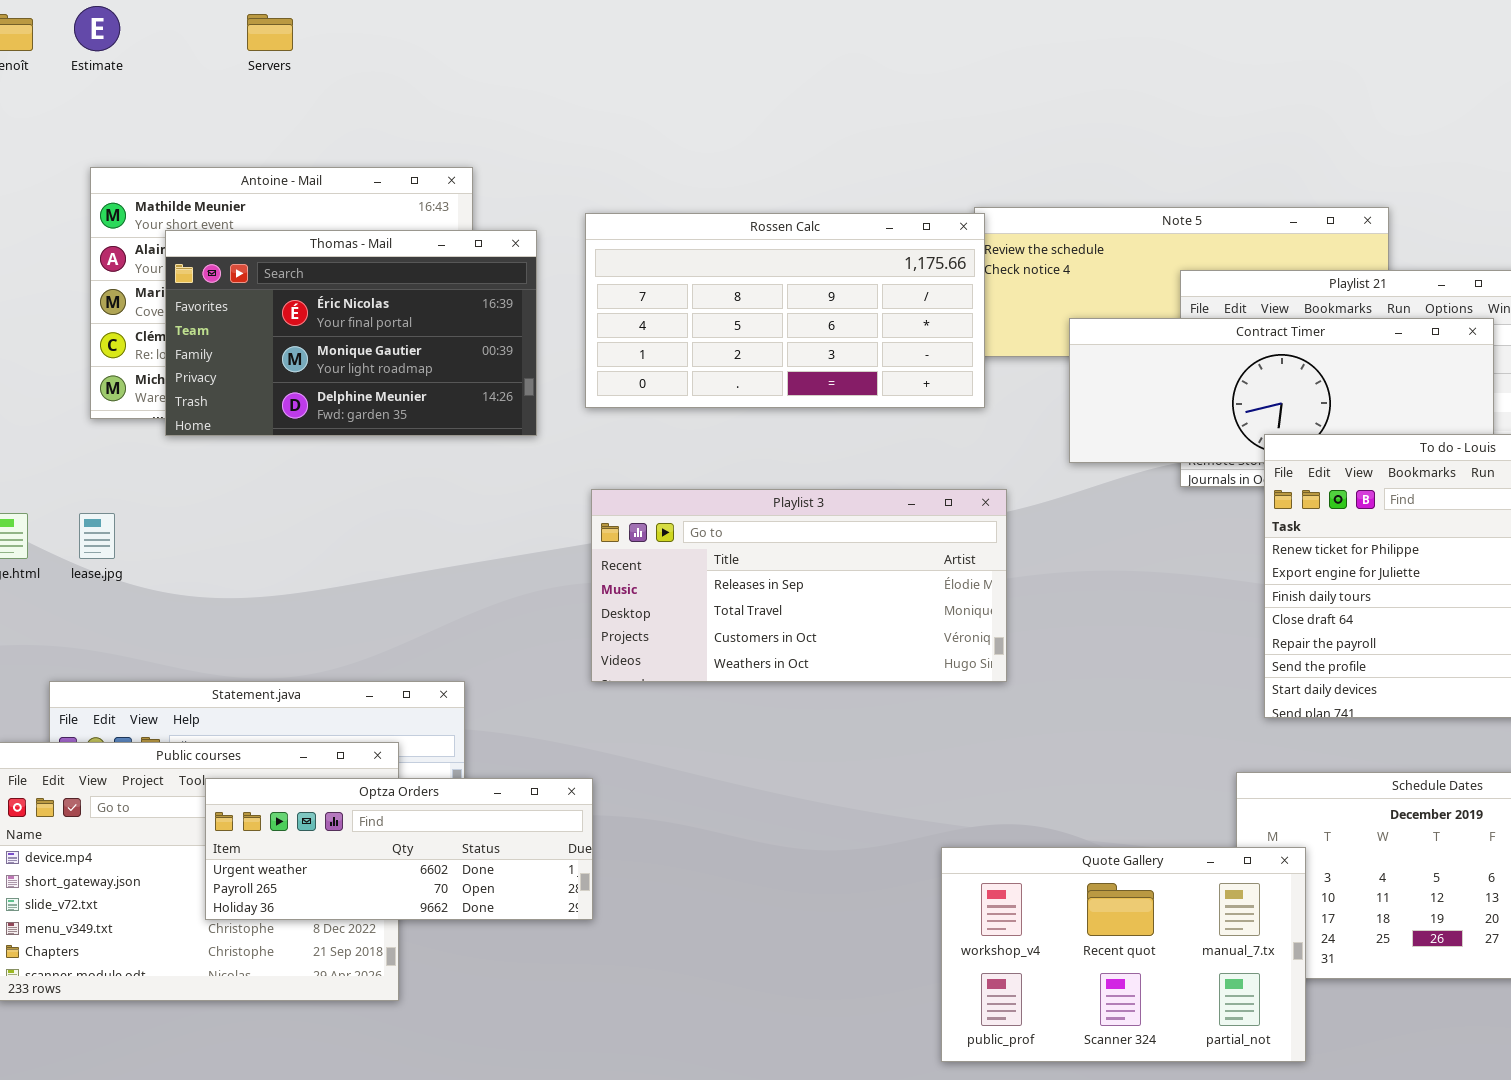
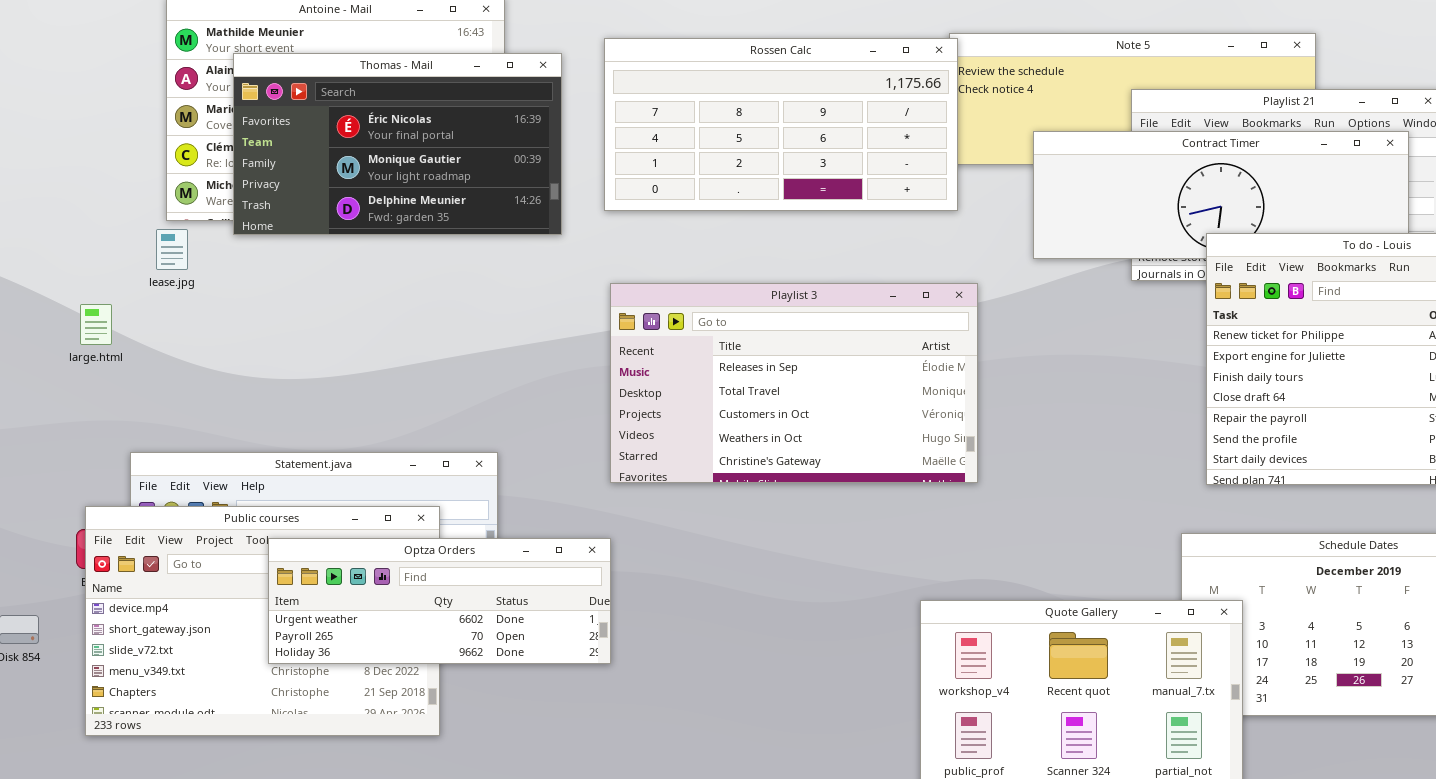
Playlist 3: [591,489,1007,682] -> [610,283,978,483], resized
lease.jpg: [79,513,115,559] -> [156,229,188,270], moved

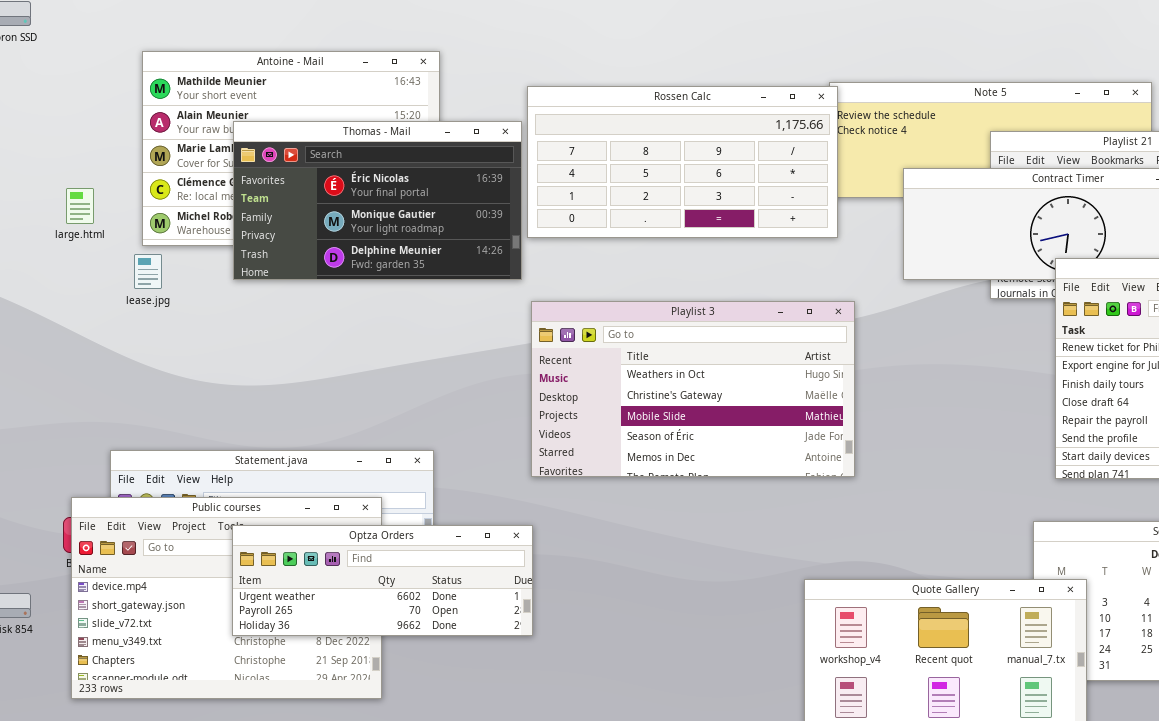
Thomas - Mail: [233,53,562,235] -> [233,121,522,280], moved
Playlist 3: [610,283,978,483] -> [531,301,855,477], scrolled down 3 rows
large.html: [80,304,112,345] -> [66,188,94,224], moved

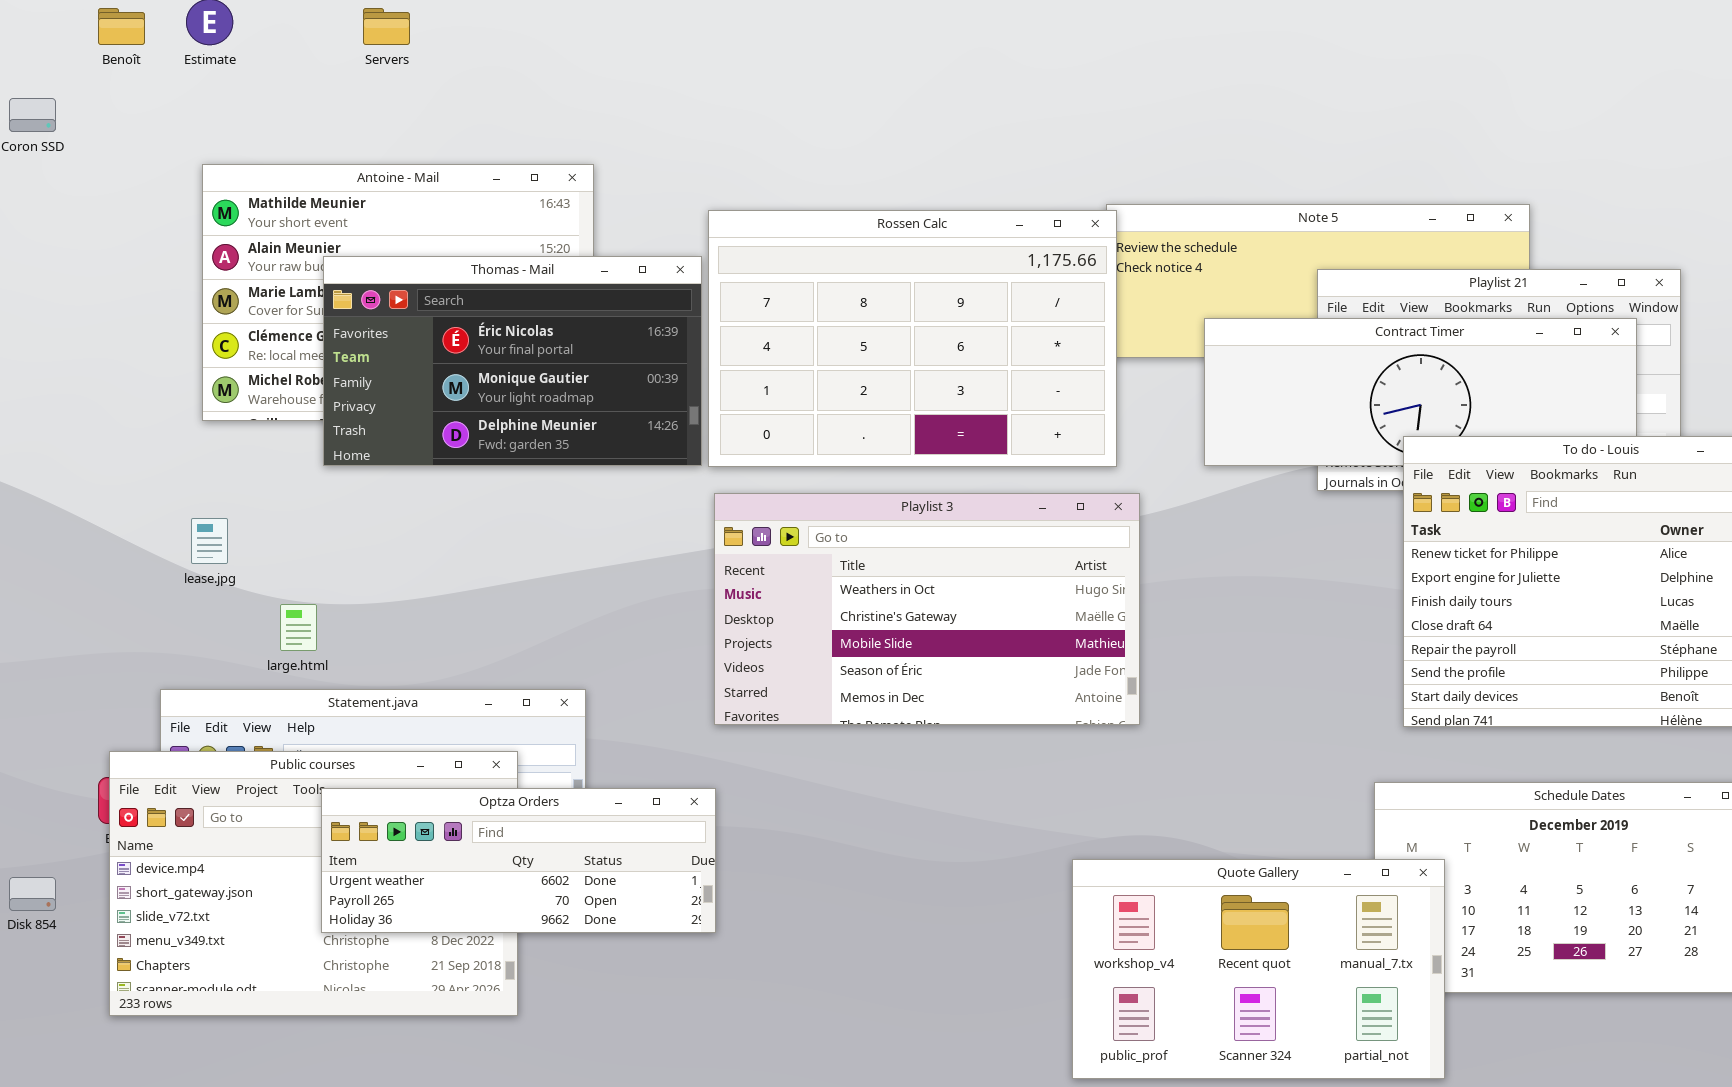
Rossen Calc: [527,86,838,238] -> [708,210,1117,467], resized
large.html: [66,188,94,224] -> [280,604,317,651], moved
lease.jpg: [134,254,162,289] -> [191,518,228,564], moved

